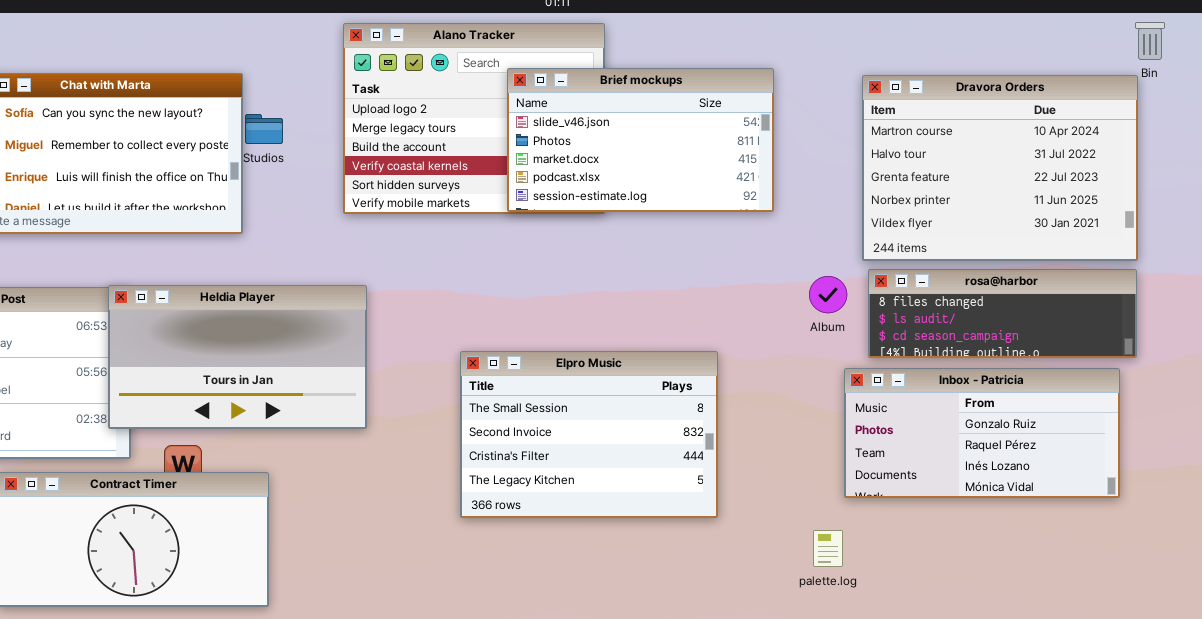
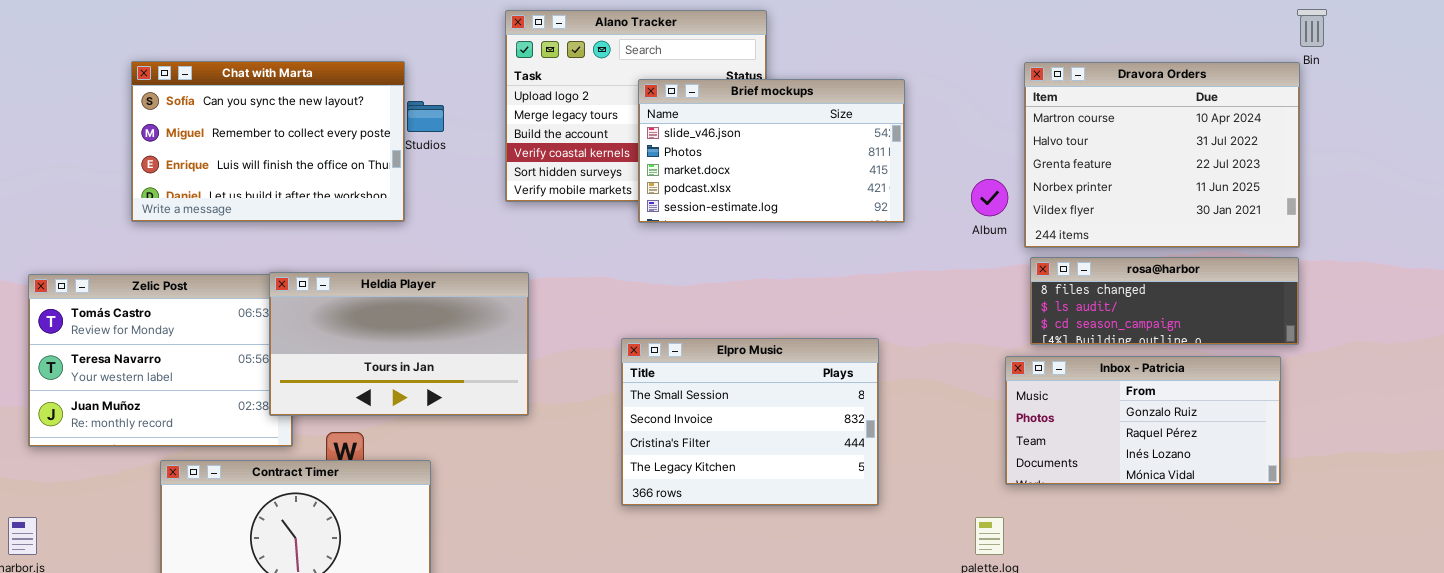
Brief mockups: [507,68,774,212] -> [638,79,905,223], moved
Album: [809,276,847,313] -> [971,179,1008,216], moved

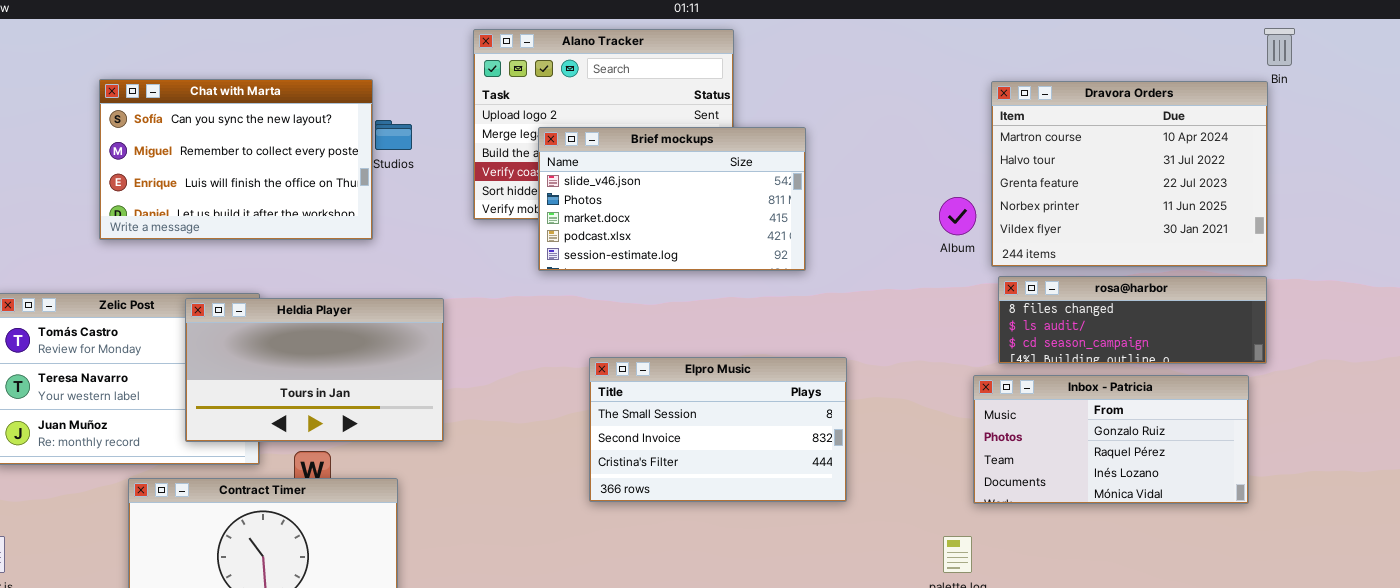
Brief mockups: [638,79,905,223] -> [538,127,806,271], moved
Heldia Player: [269,272,529,416] -> [185,298,444,442], moved
Elpro Music: [621,338,879,506] -> [589,357,847,502], resized

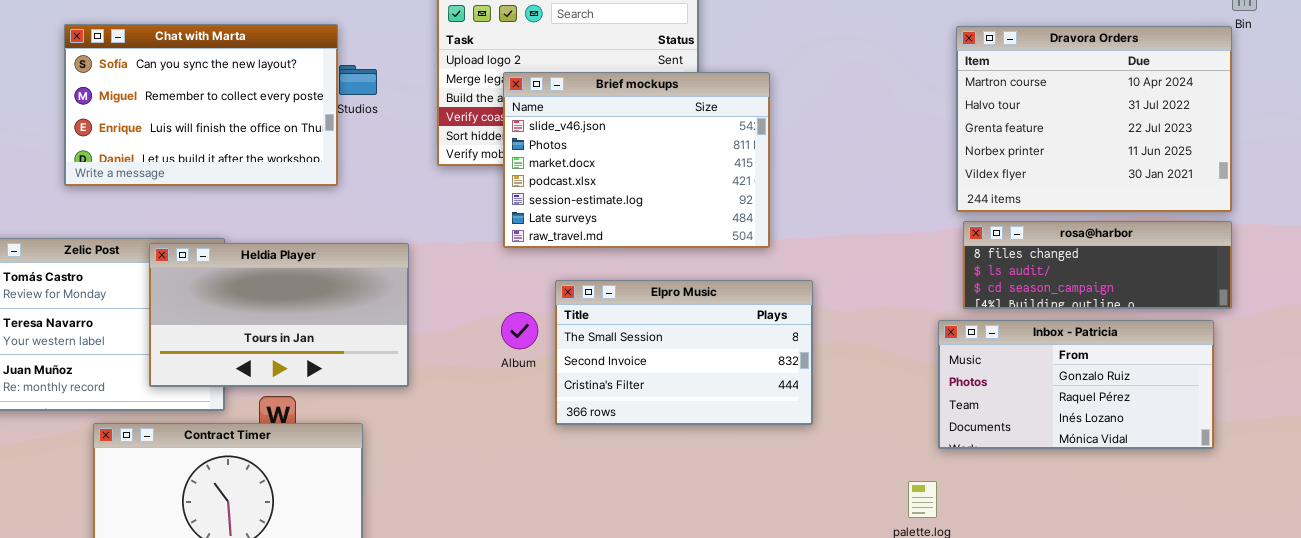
Brief mockups: [538,127,806,271] -> [503,72,770,248], resized
Album: [939,197,976,235] -> [501,312,538,349], moved
Elpro Music: [589,357,847,502] -> [555,280,813,425], moved

